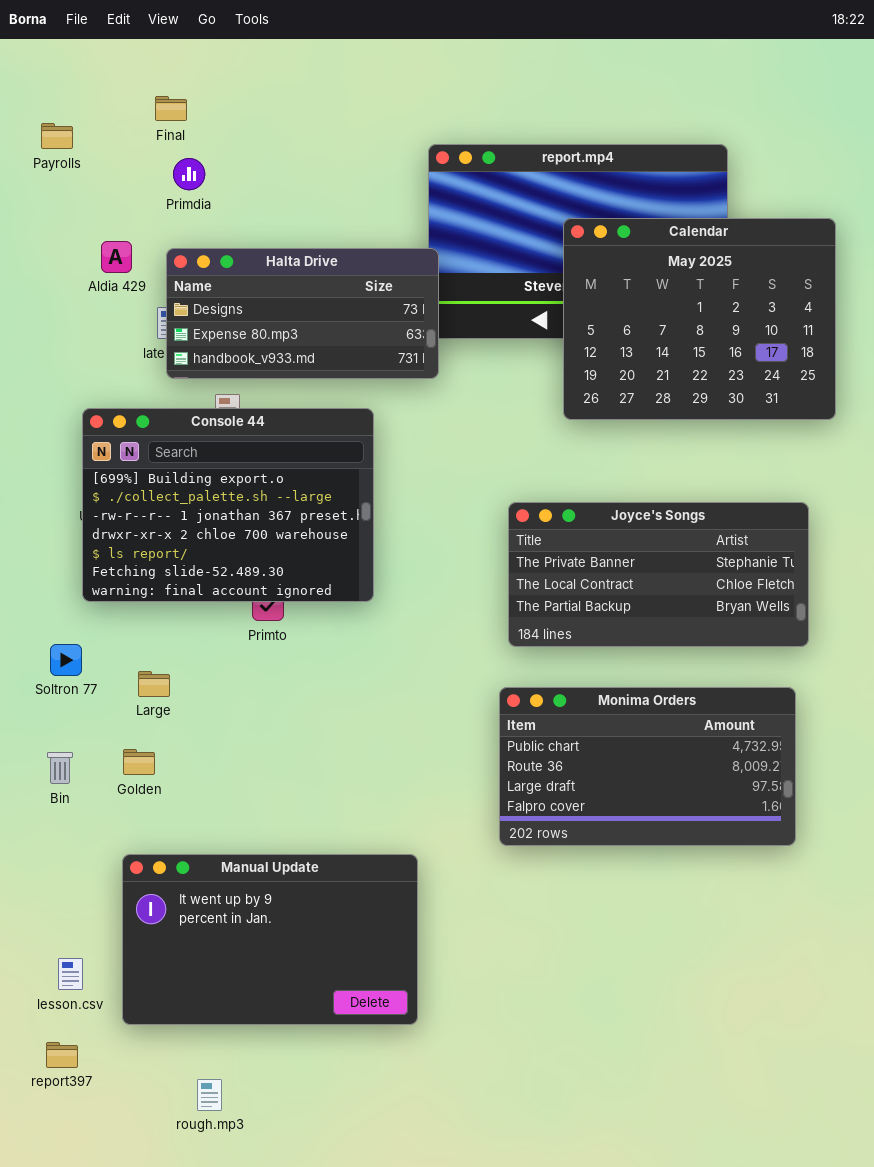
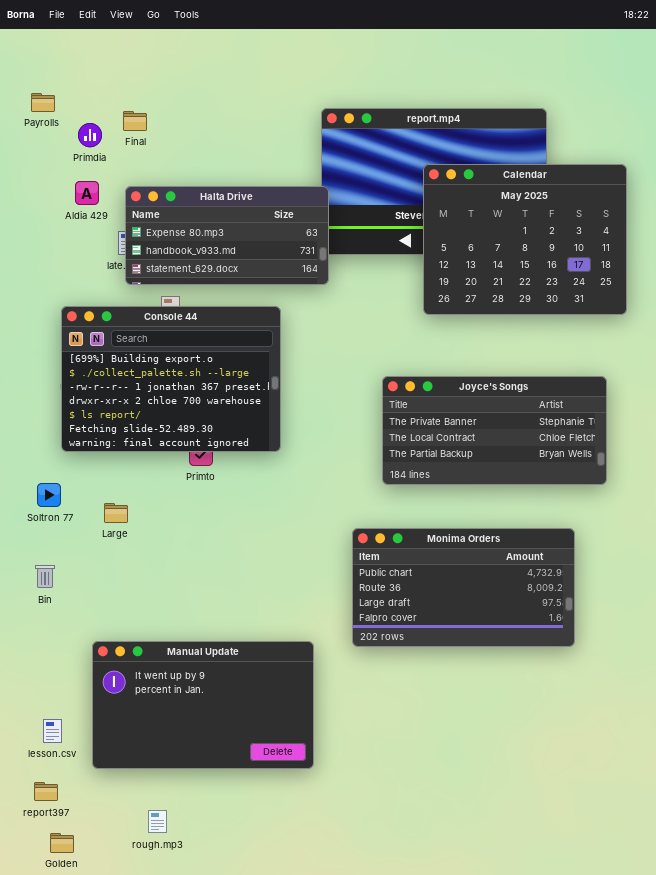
Final: [155,96,187,121] -> [123,111,147,131], moved
Primdia: [173,158,205,190] -> [78,123,102,147], moved
Halta Drive: [166,248,439,379] -> [125,186,329,285], scrolled down 1 row
Monima Orders: [499,687,796,846] -> [352,528,575,647], moved
Golden: [123,749,155,775] -> [50,833,74,853], moved

